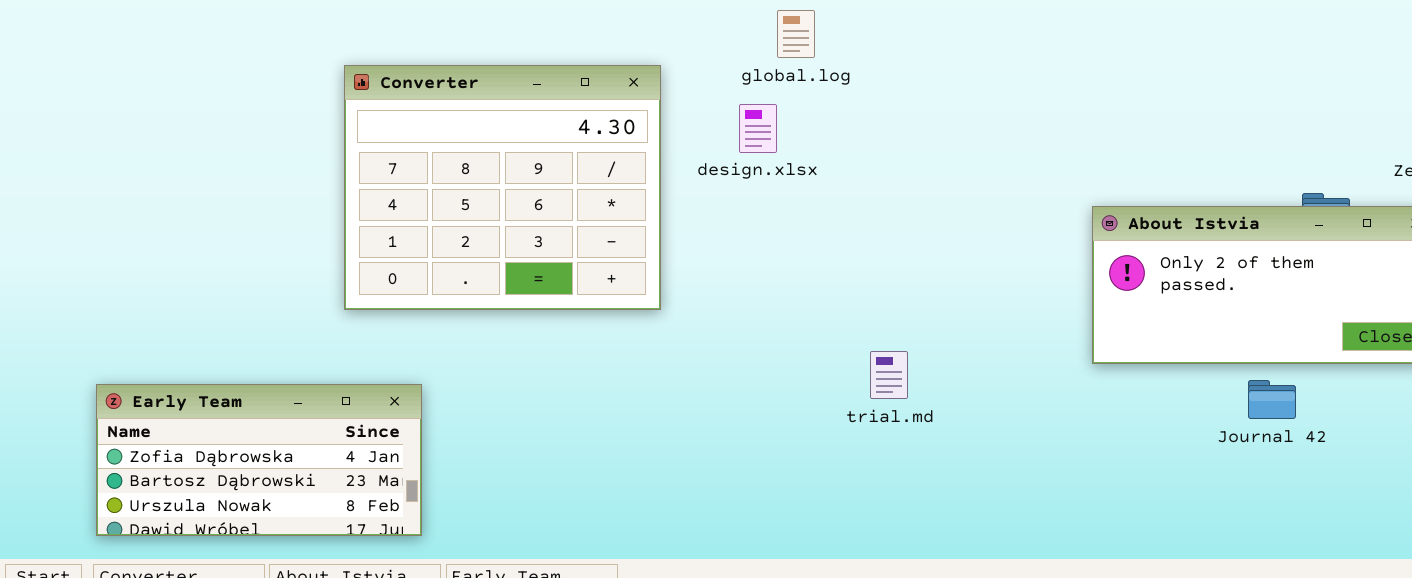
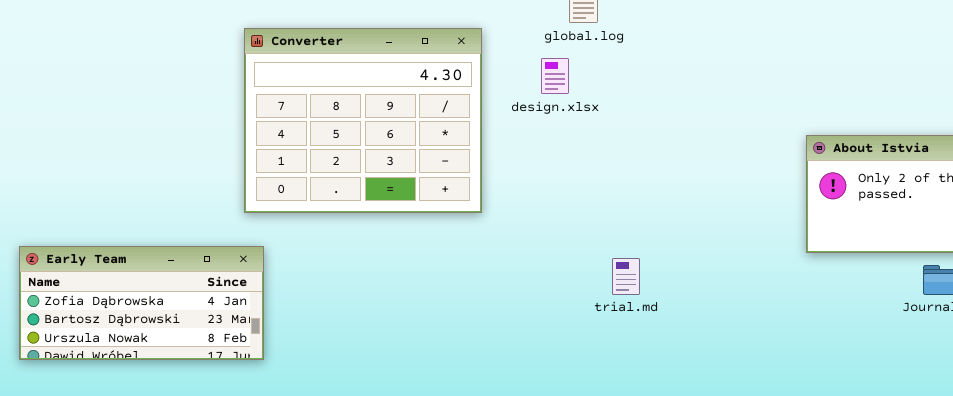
trial.md: [870,351,908,399] -> [612,258,640,295], moved
Early Team: [96,384,422,536] -> [19,246,264,360], moved

